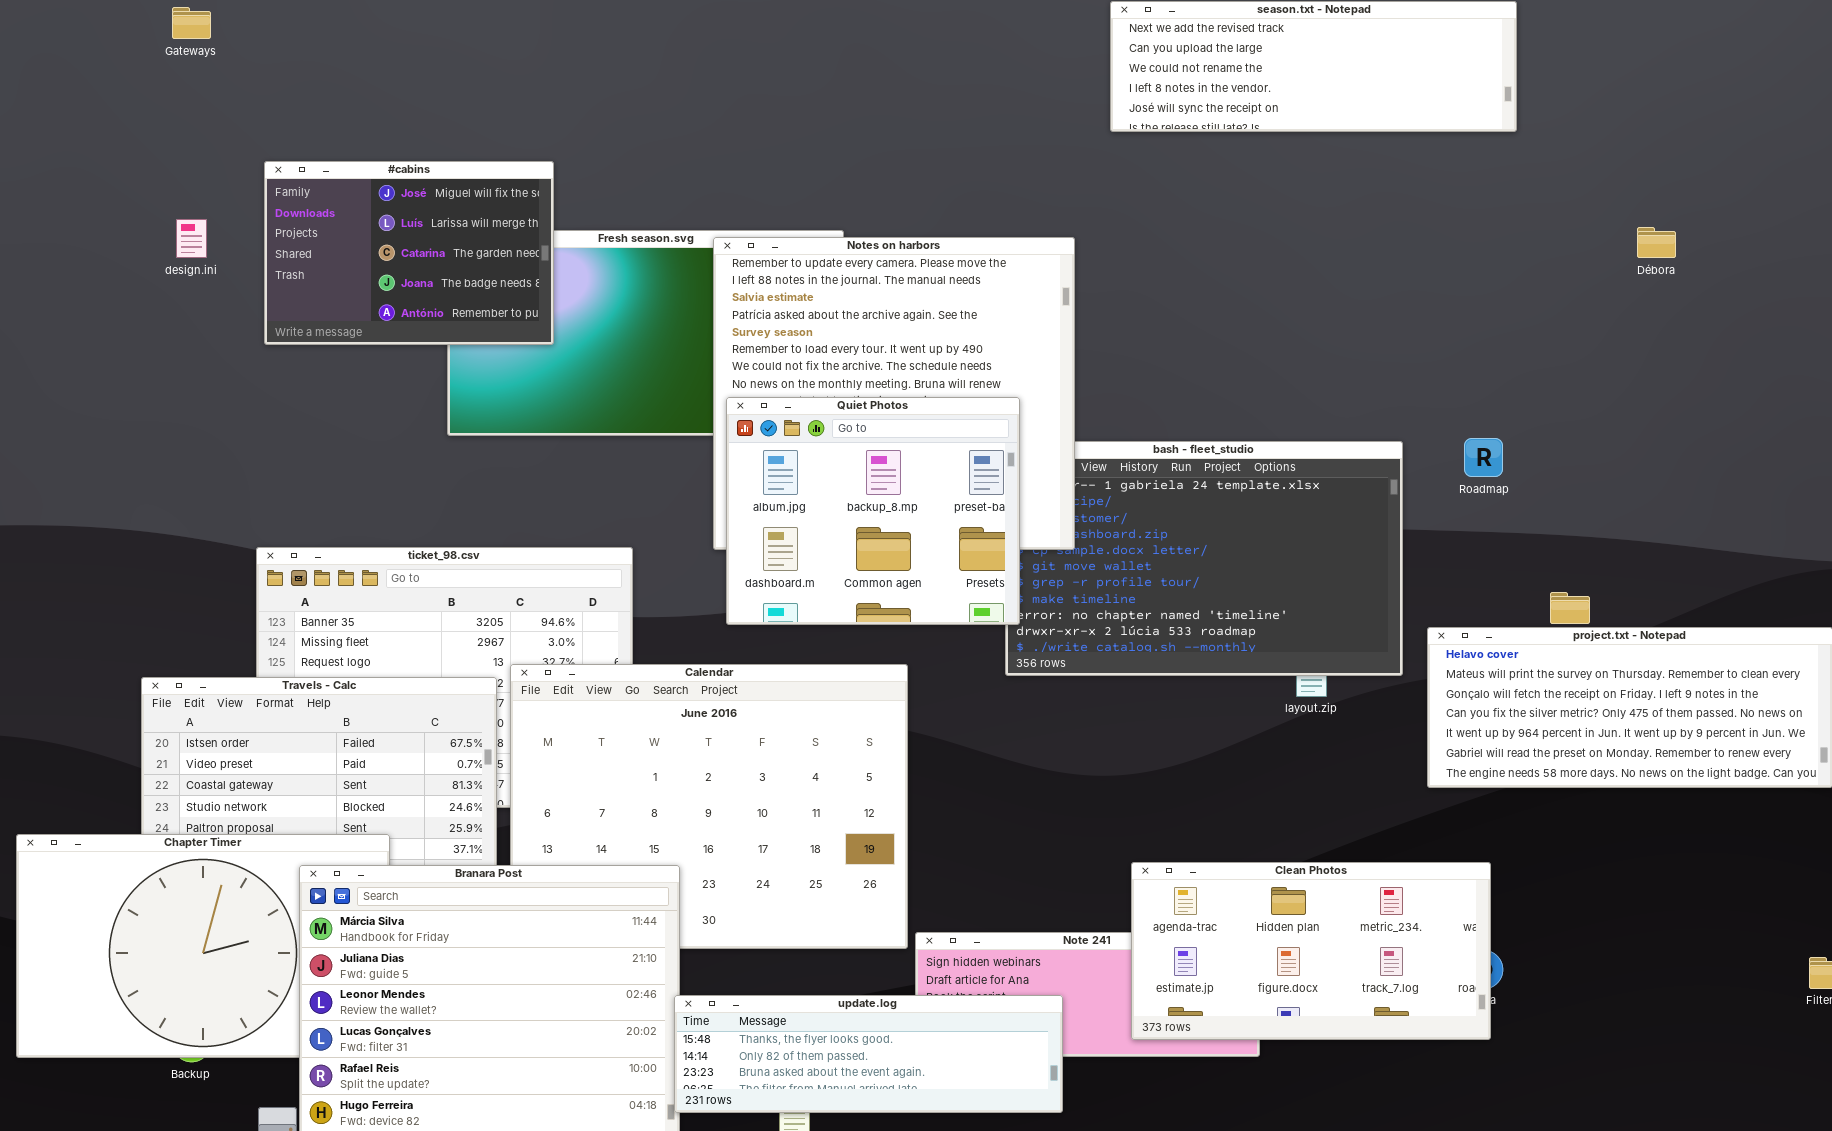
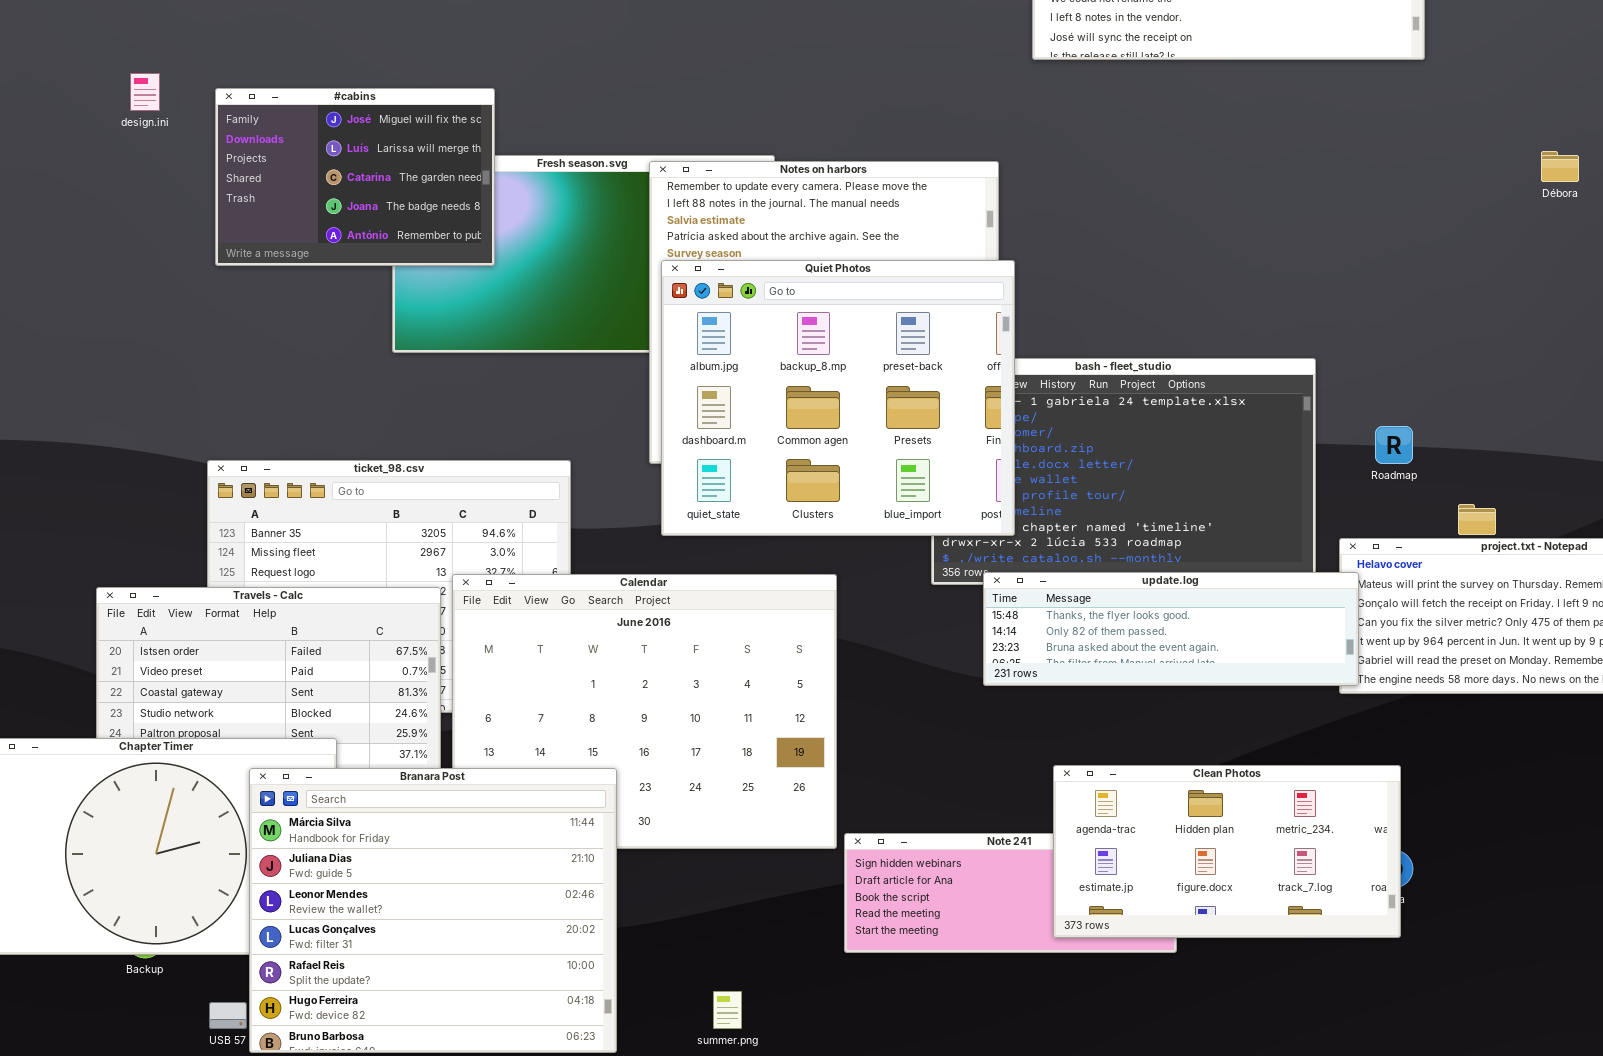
design.ini: [176,219,207,258] -> [130,73,160,111], moved
Quiet Photos: [726,397,1020,625] -> [661,260,1015,536], resized
Roadmap: [1464,438,1503,477] -> [1375,426,1413,464], moved
update.log: [674,995,1063,1113] -> [983,572,1359,686], moved

